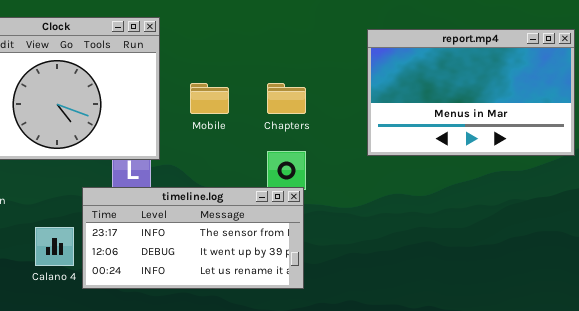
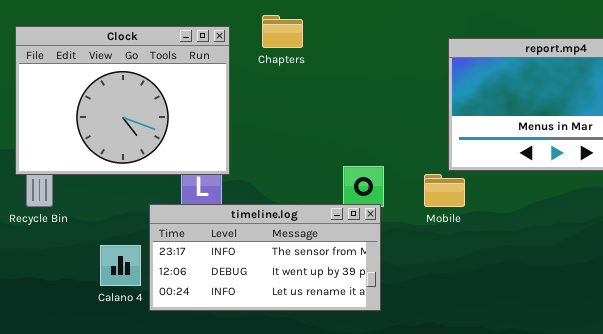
Mobile: [190,83,229,114] -> [424,174,465,207], moved
Chapters: [267,83,306,114] -> [262,15,303,48], moved

